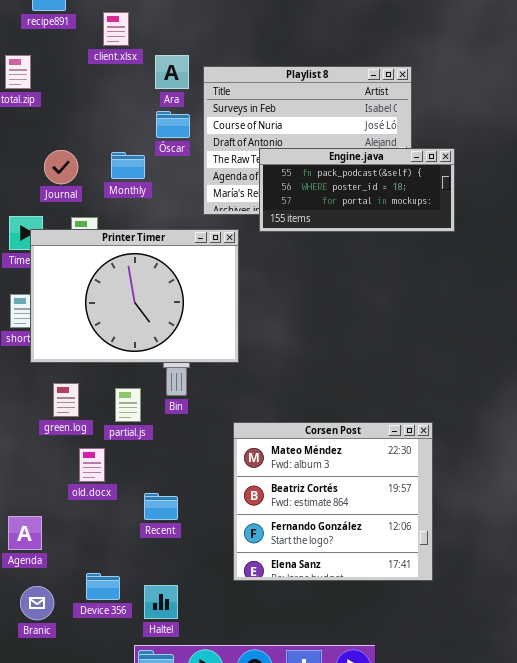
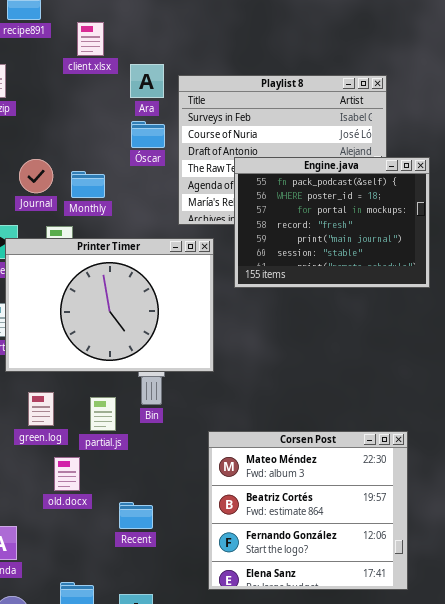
Engine.java: [259,148,455,232] -> [234,157,430,288], resized
Monthly: [111,152,145,179] -> [71,171,105,198], moved

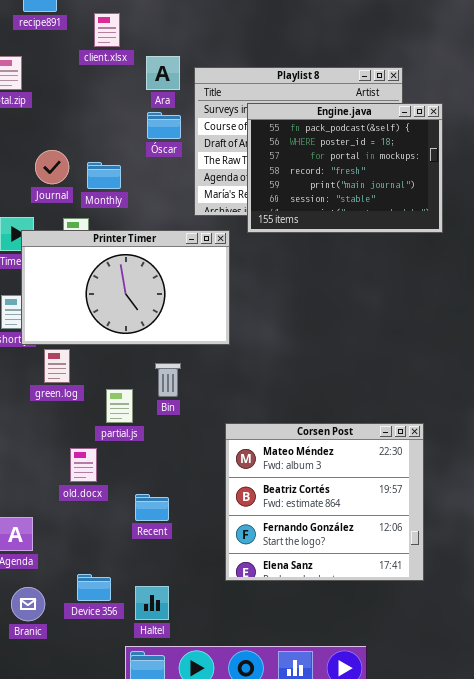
Engine.java: [234,157,430,288] -> [247,103,443,233], moved
Printer Timer: [5,238,214,372] -> [21,230,230,345], resized
green.log: [28,392,54,426] -> [44,349,70,383], moved

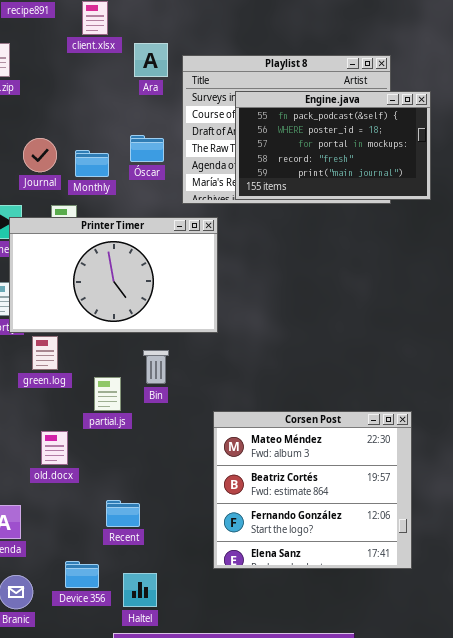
Engine.java: [247,103,443,233] -> [235,91,431,200], resized
Óscar: [147,112,181,139] -> [130,135,164,162], moved
old.docx: [70,448,97,482] -> [41,431,68,465], moved
Recent: [135,494,169,521] -> [106,500,140,527], moved

